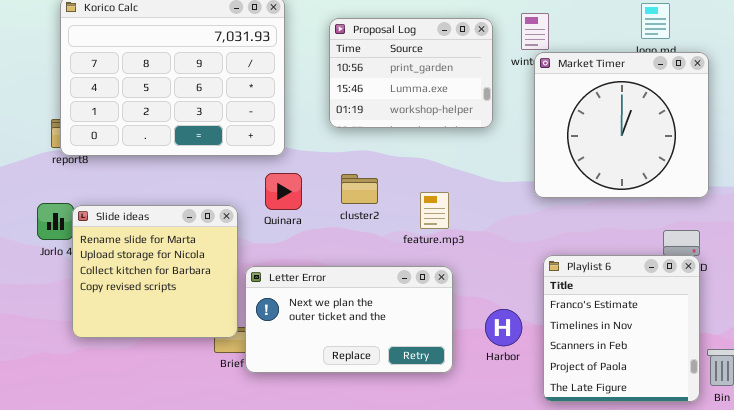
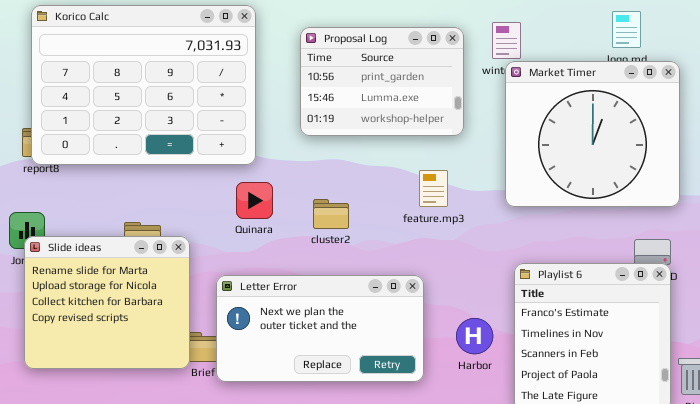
cluster2: [341,174,378,204] -> [313,199,349,229], moved
feature.mp3: [420,192,449,229] -> [419,170,448,207], moved
Slide ideas: [72,205,238,338] -> [24,236,190,369], moved

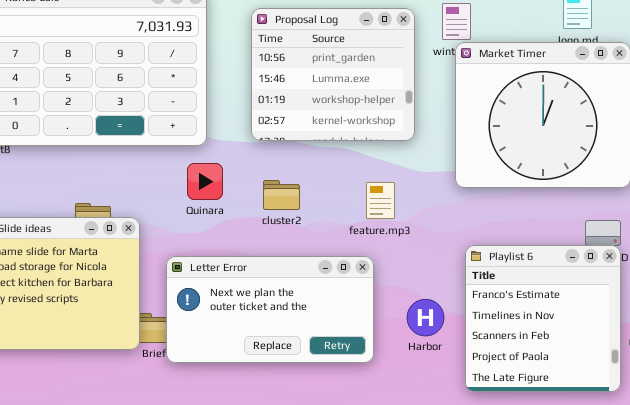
Proposal Log: [300,27,464,136] -> [251,8,415,141], resized
feature.mp3: [419,170,448,207] -> [366,182,395,219], moved

